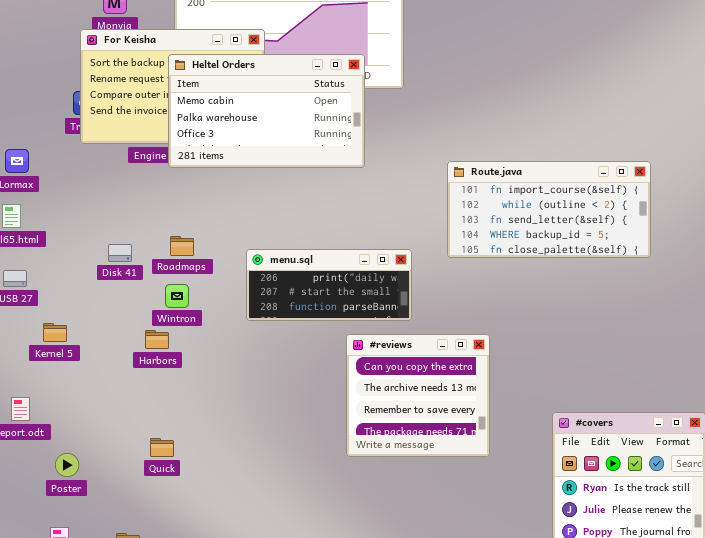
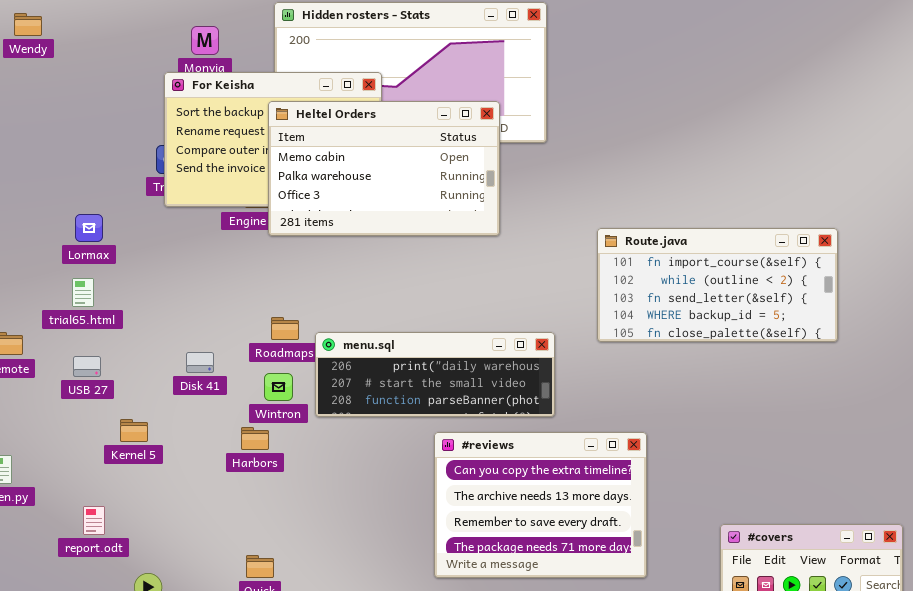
Disk 41: [108,244,132,262] -> [186,352,214,373], moved
menu.sql: [246,249,412,321] -> [315,332,555,417], resized
#reviews: [346,334,490,457] -> [434,432,647,578], resized

